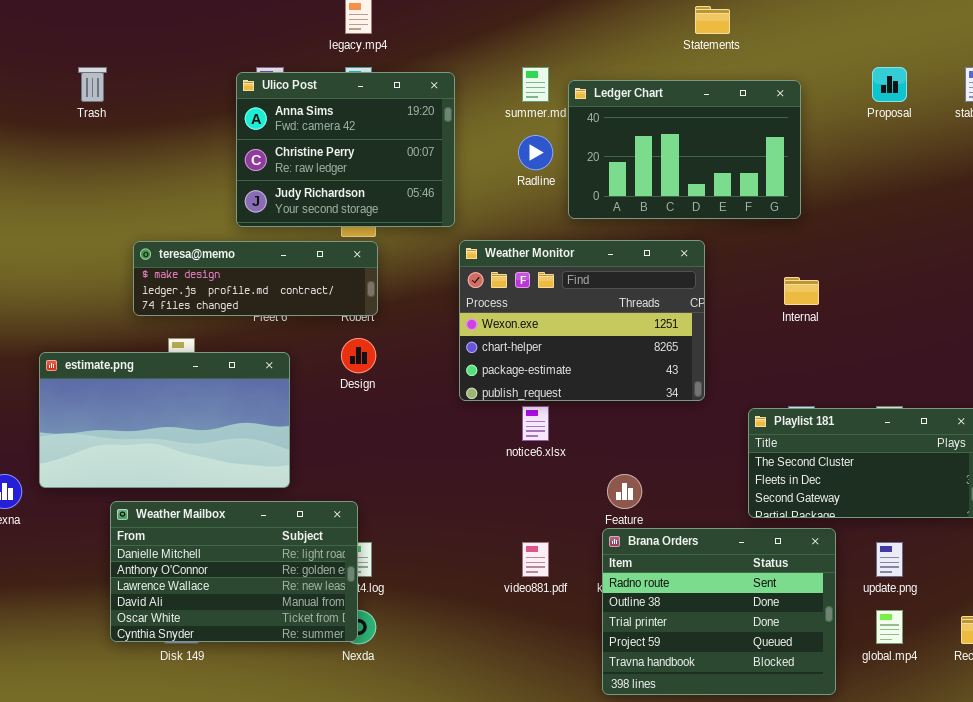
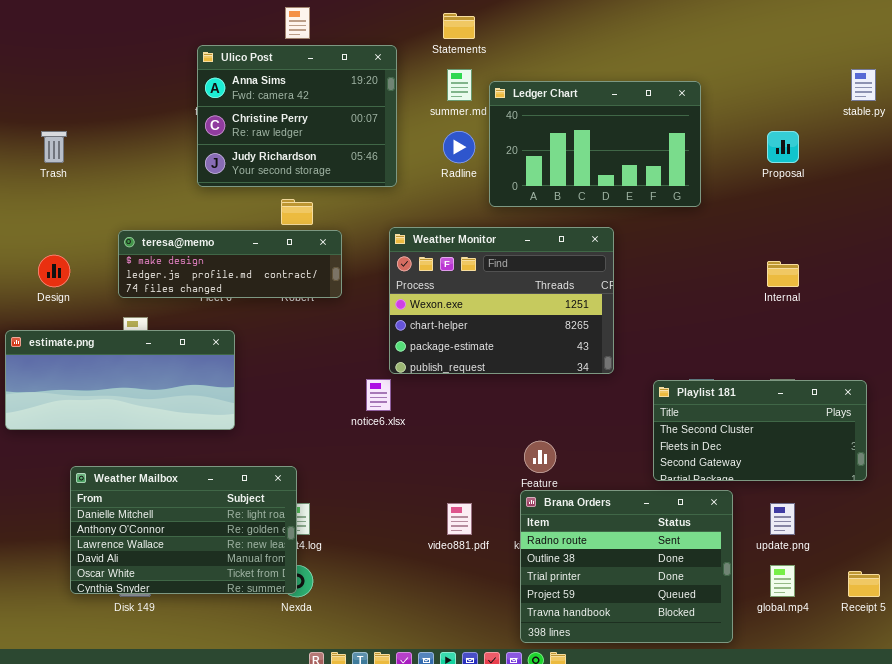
Statements: [695,6,730,34] -> [443,13,475,39], moved
Trash: [78,67,107,102] -> [41,131,67,163], moved
Proposal: [872,67,907,102] -> [767,131,799,163], moved
Ulico Post: [236,72,455,227] -> [197,45,397,187], moved
teresa@memo: [133,241,378,316] -> [118,230,342,298], moved
Internal: [784,277,819,305] -> [767,261,799,287], moved
Design: [341,338,376,373] -> [38,255,70,287], moved
estimate.png: [39,352,290,488] -> [5,330,235,430], resized
notice6.xlsx: [522,406,549,441] -> [366,379,391,411], moved

